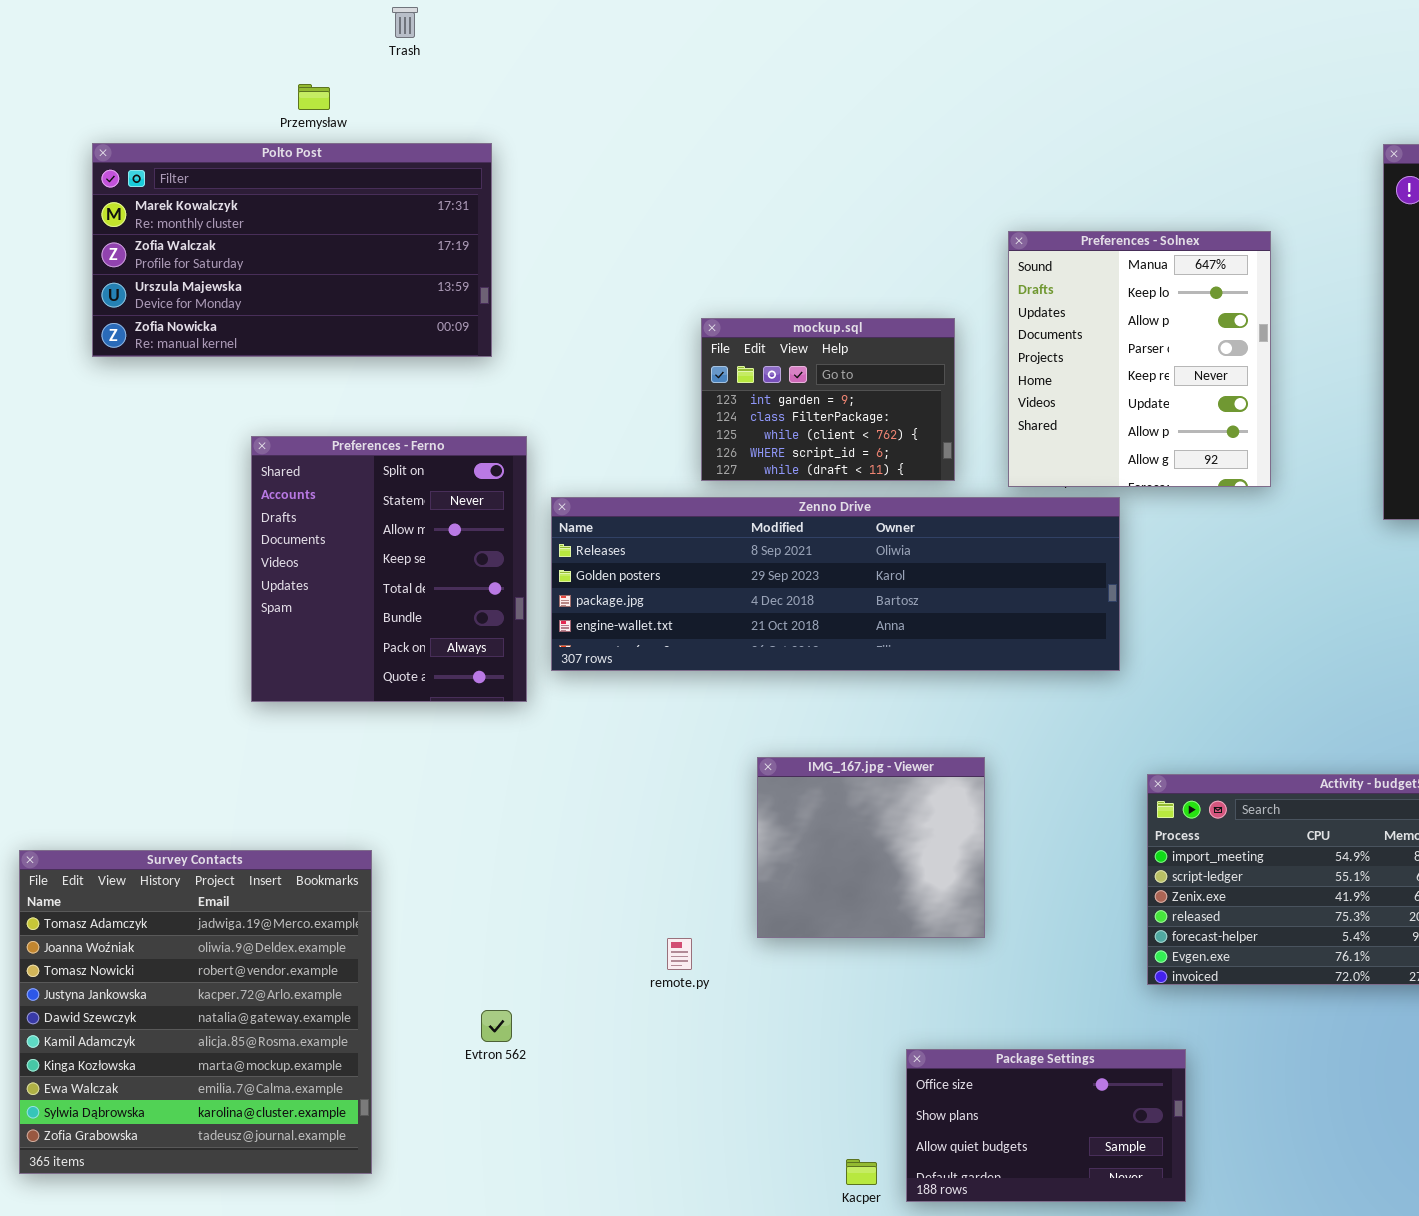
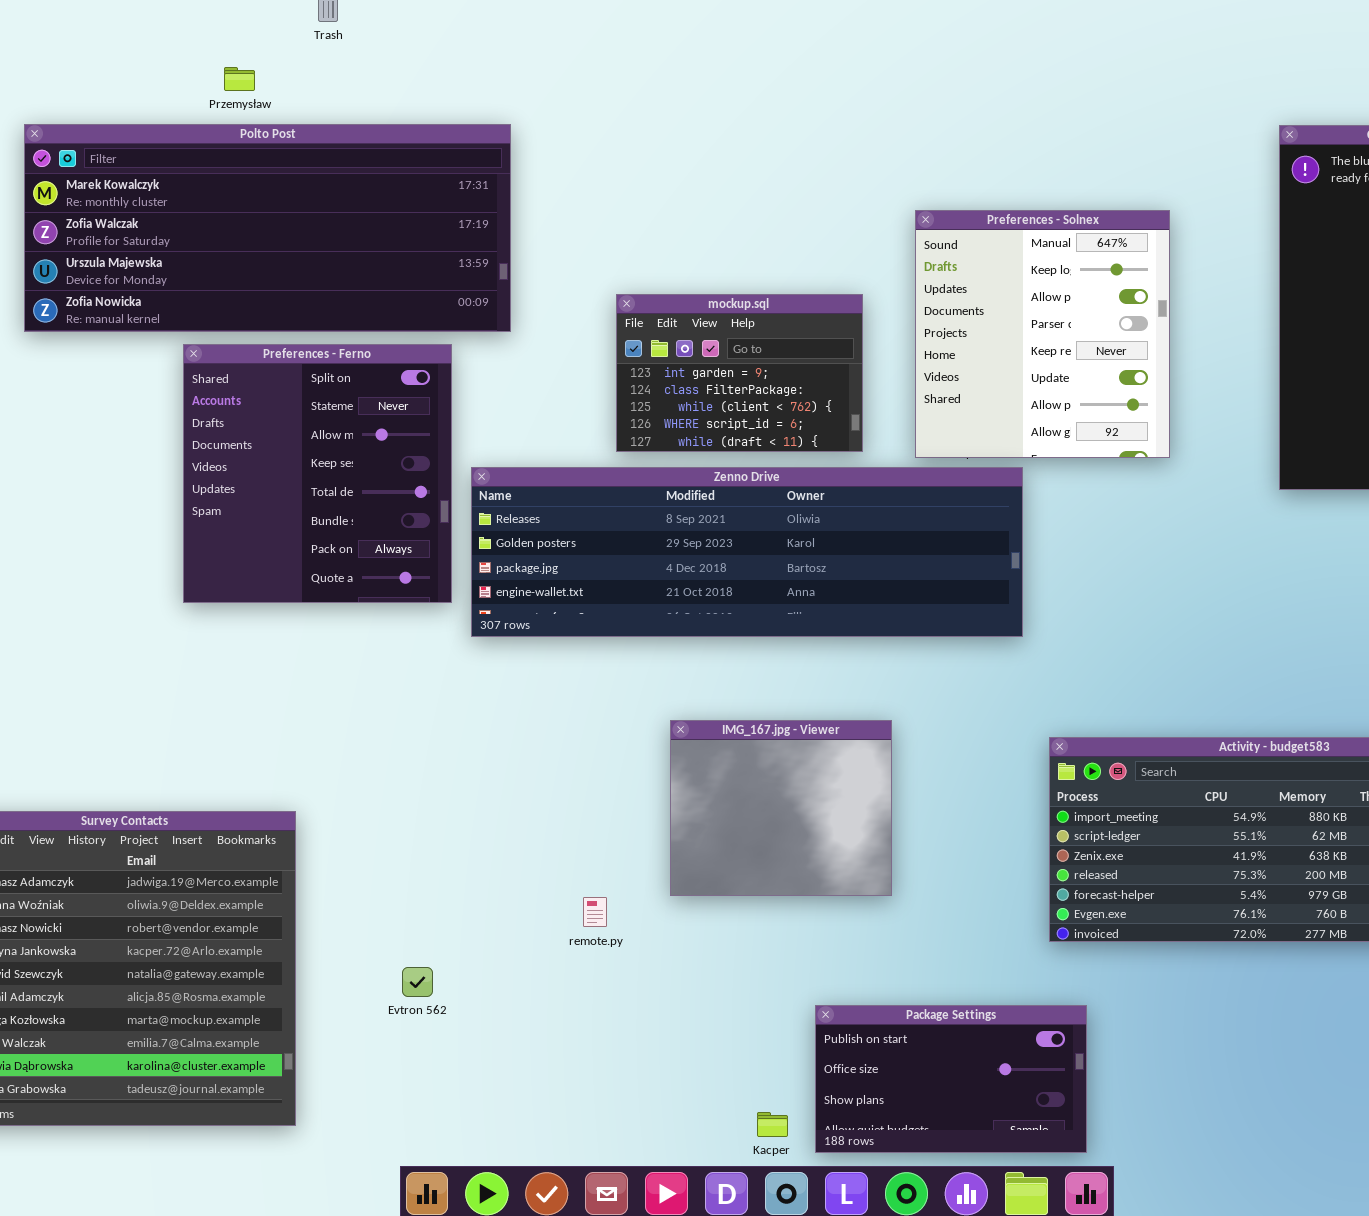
Polto Post: [92,143,492,357] -> [24,124,511,332], resized
Preferences - Ferno: [251,436,527,702] -> [183,344,452,603], moved
Package Settings: [906,1049,1186,1202] -> [815,1005,1087,1153], scrolled up 1 row

